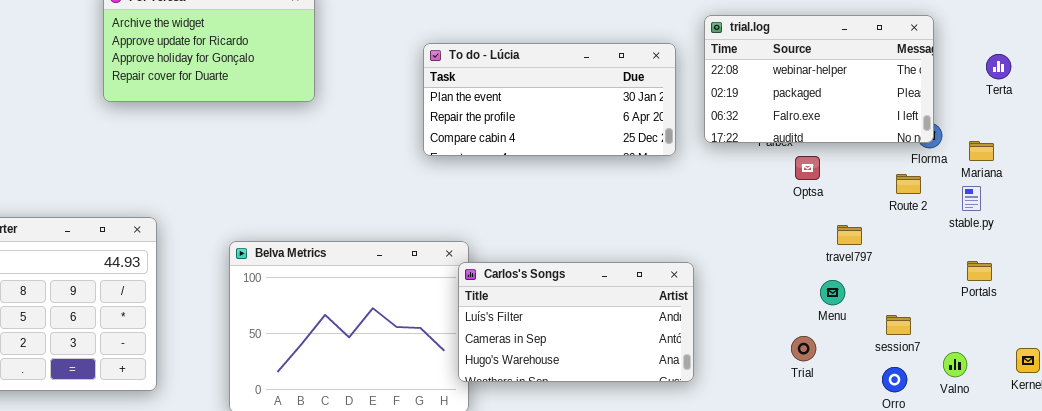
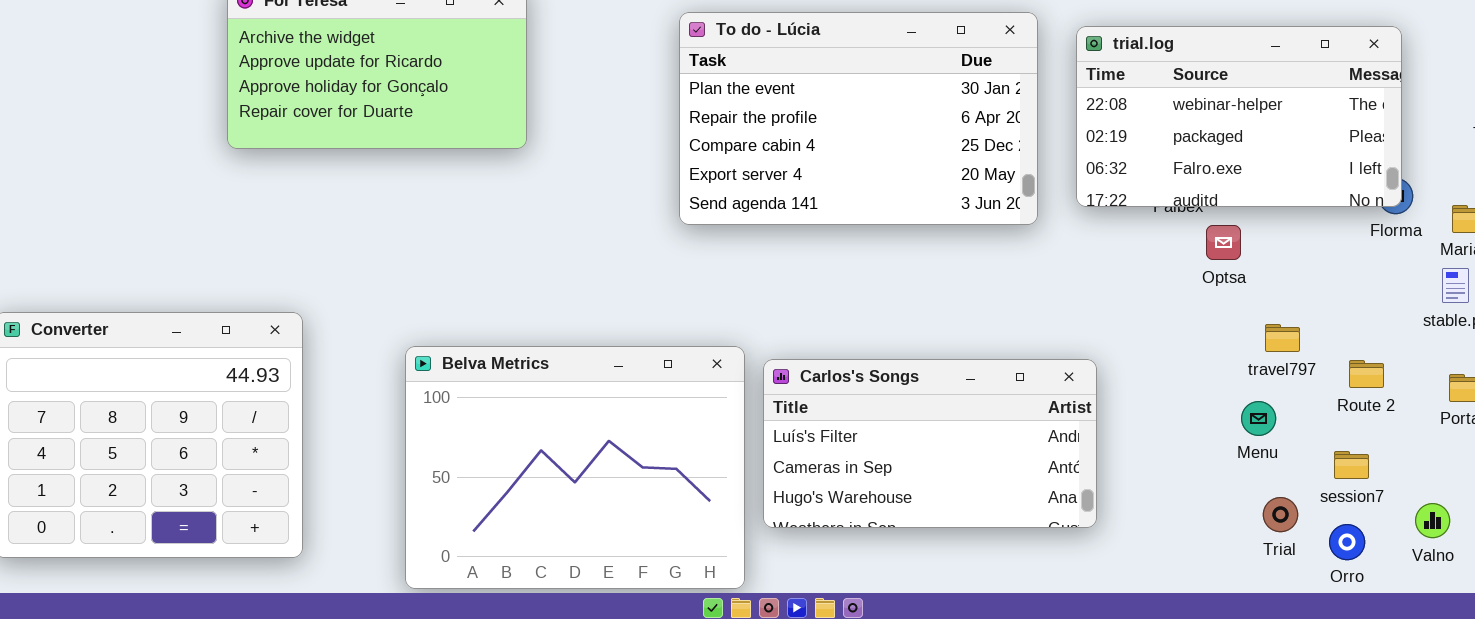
To do - Lúcia: [423,43,676,156] -> [679,12,1038,225], resized
Route 2: [896,174,921,194] -> [1349,360,1384,388], moved
Carlos's Songs: [458,262,694,382] -> [763,359,1097,528], moved
Trial: [791,336,816,361] -> [1263,497,1298,532], moved

